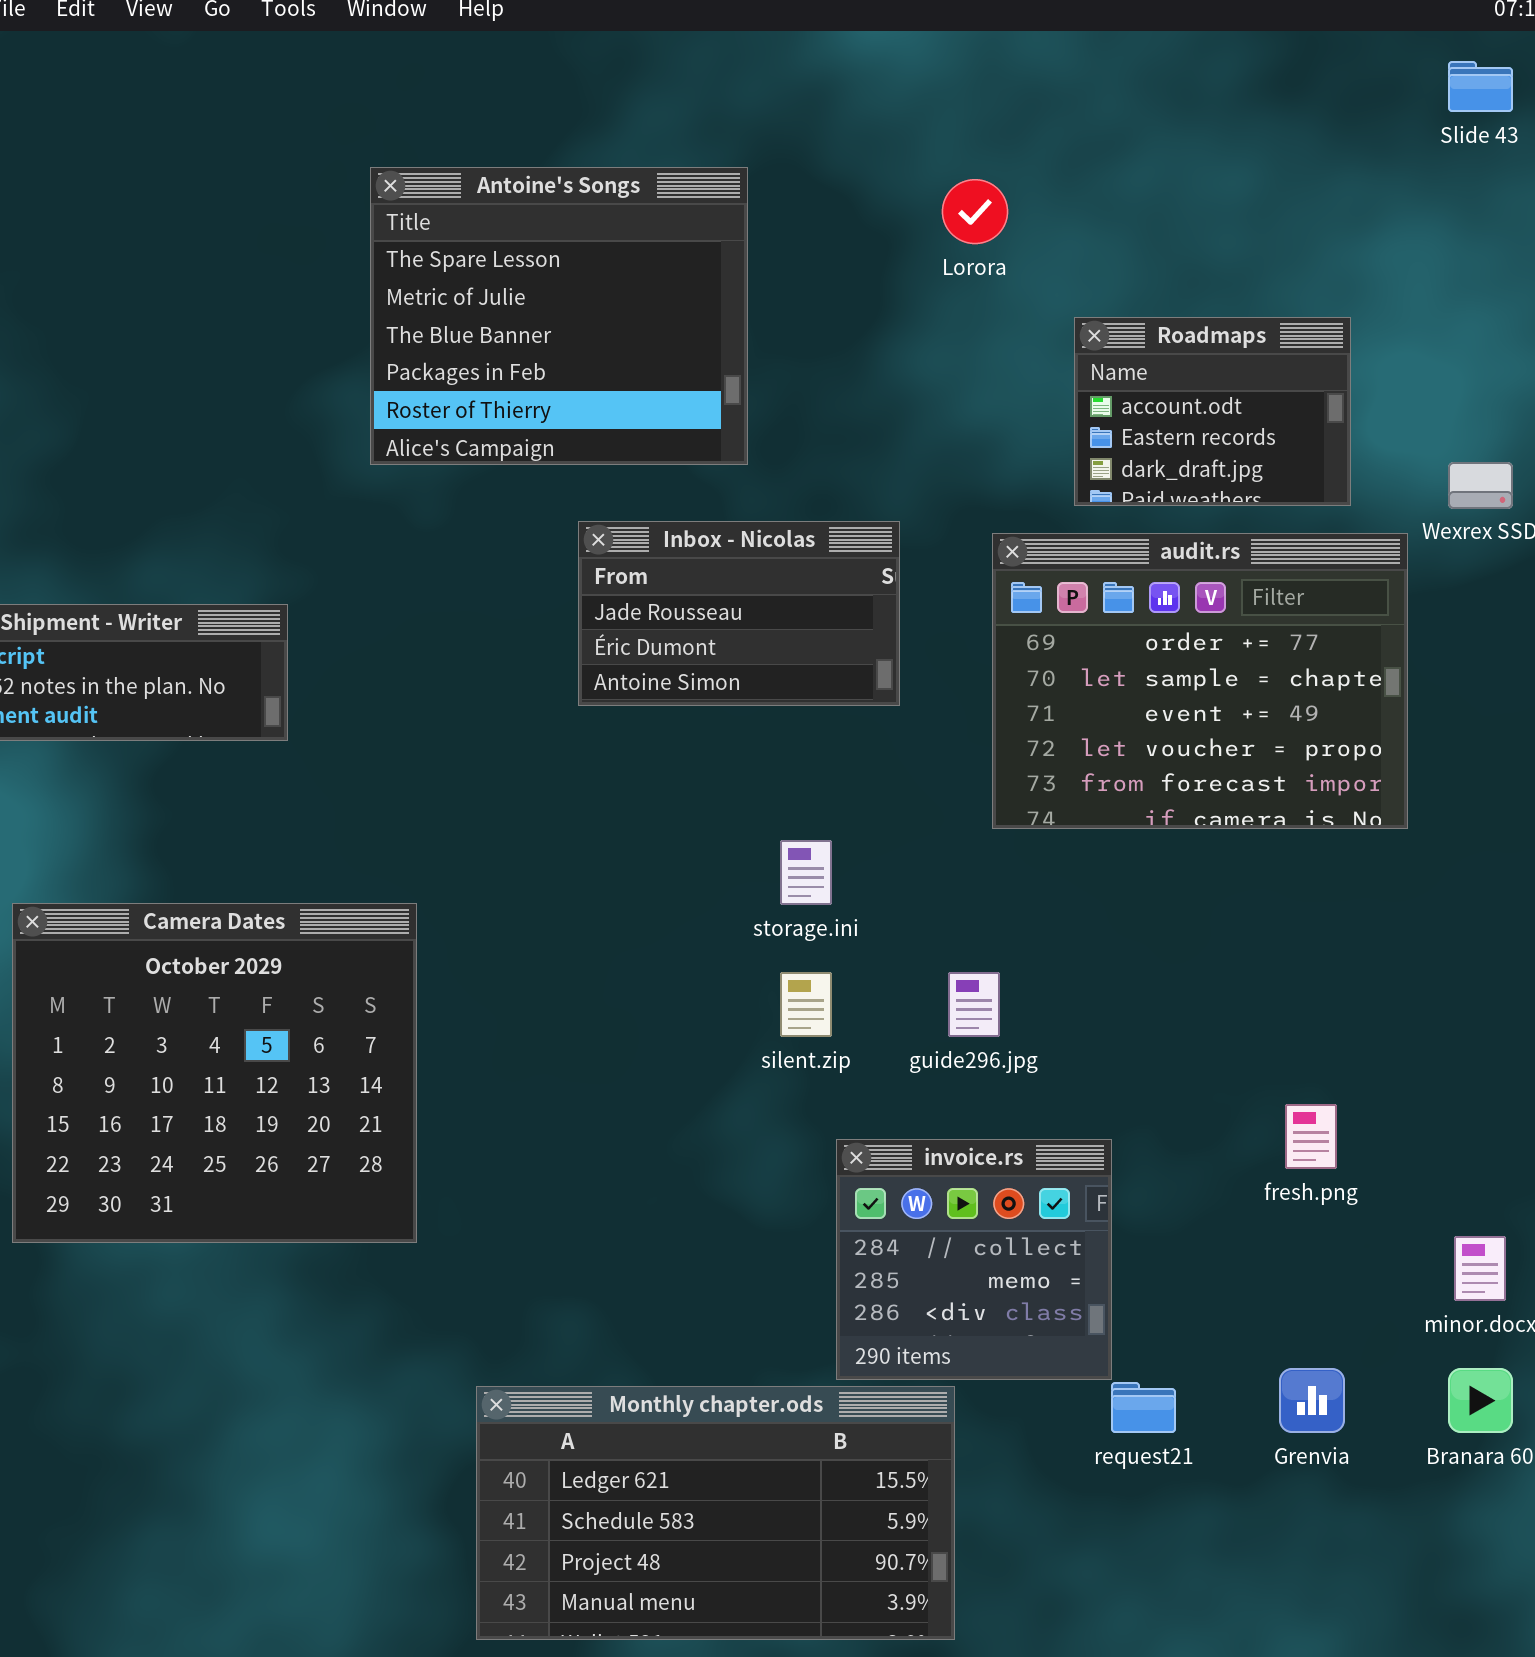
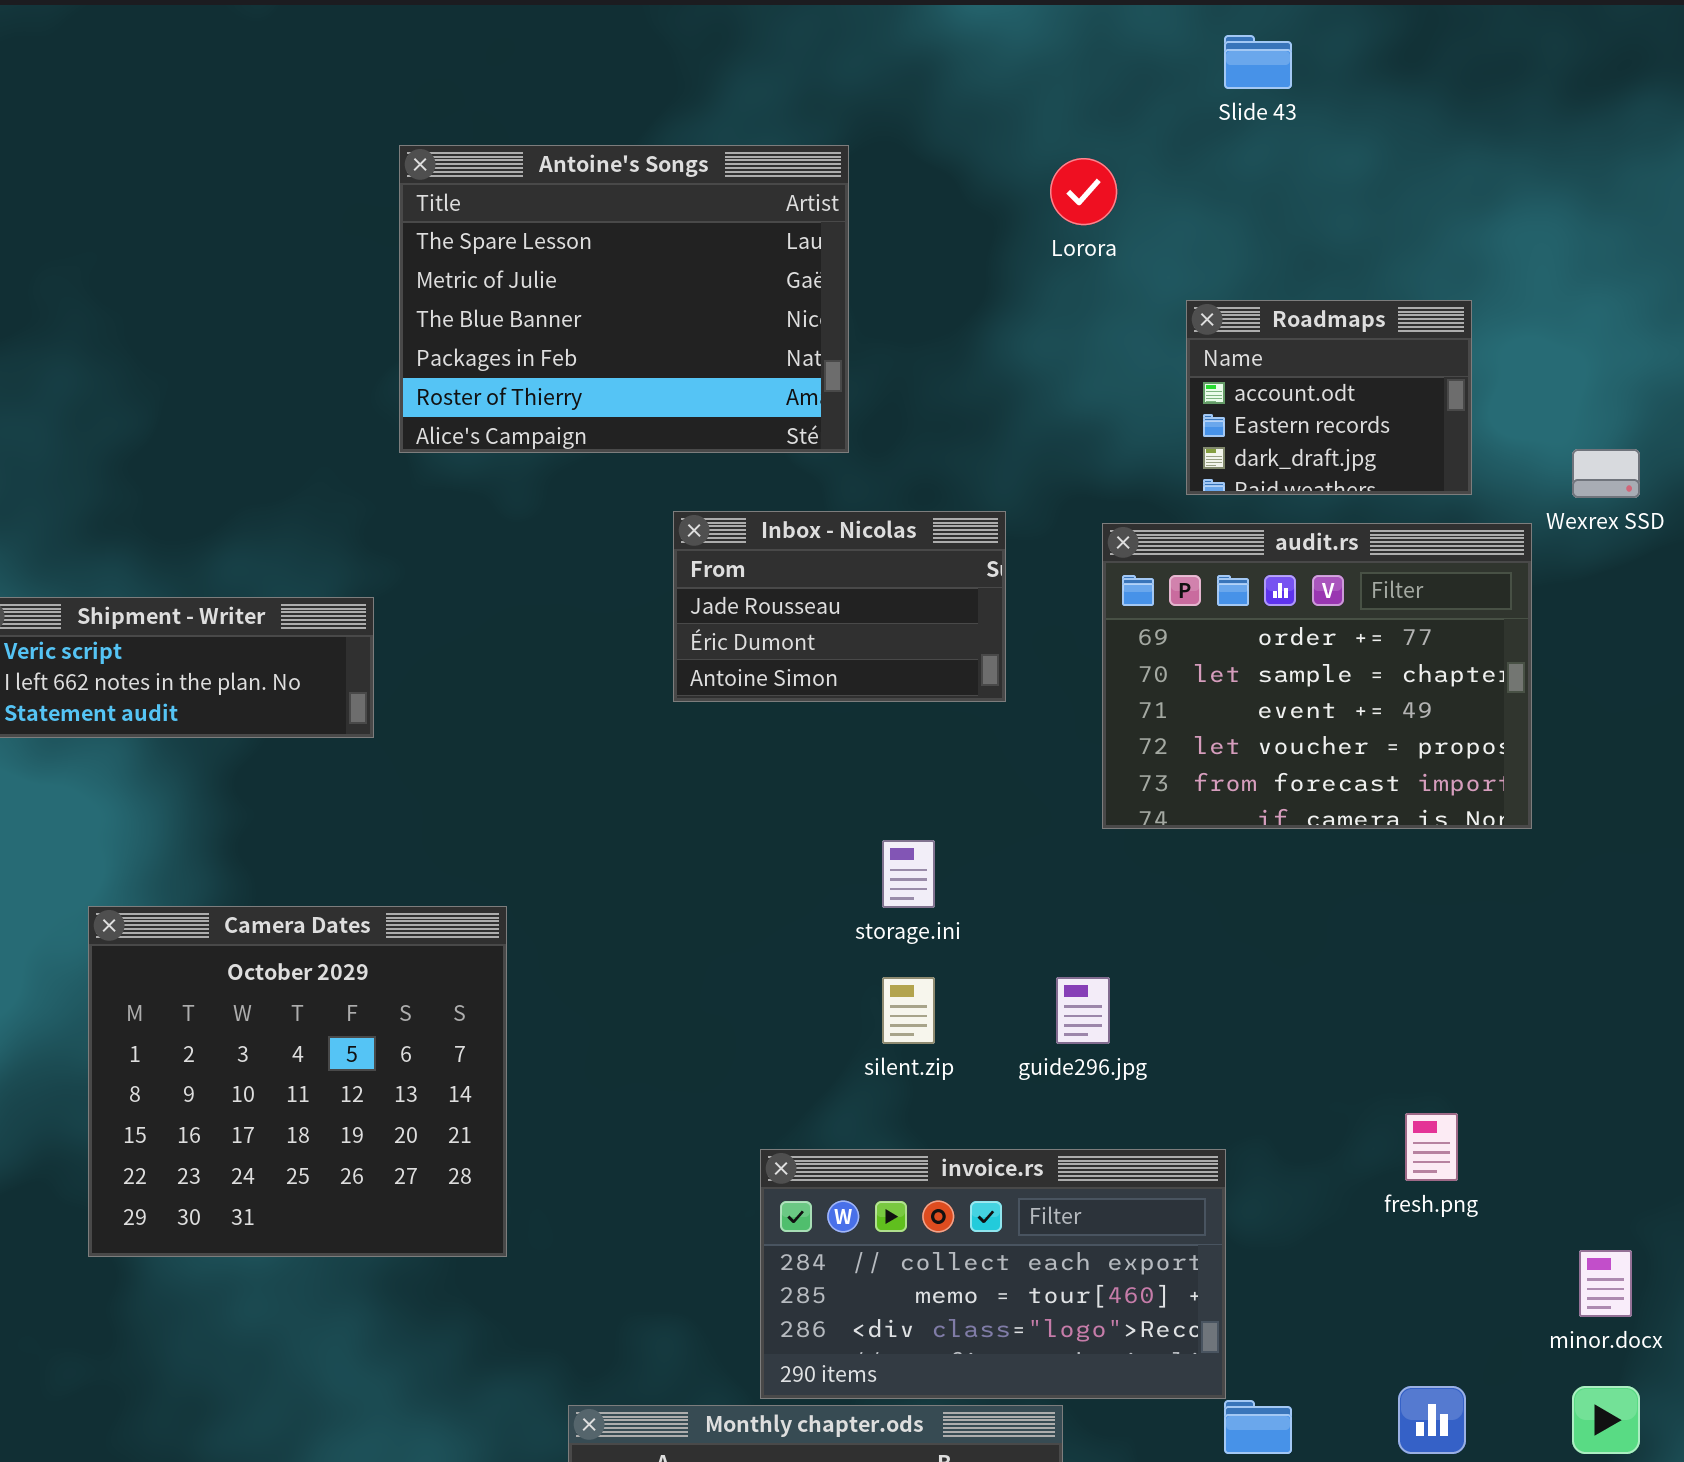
Slide 43: [1448,61,1513,112] -> [1224,35,1292,89], moved
Antoine's Songs: [370,167,748,465] -> [399,145,849,453], resized
invoice.rs: [836,1139,1112,1380] -> [760,1149,1226,1399], resized

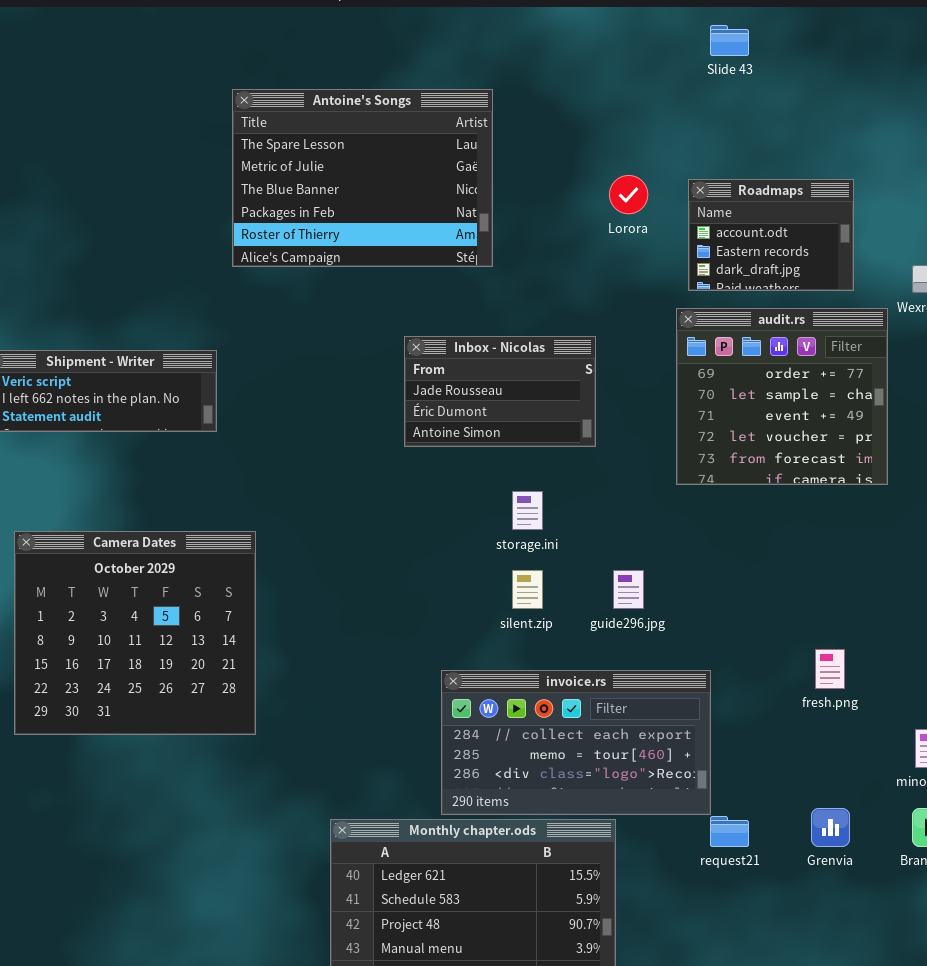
Lorora: [1050,158,1117,225] -> [609,175,648,214], moved
Inbox - Nicolas: [673,511,1006,702] -> [404,336,596,447], moved
audit.rs: [1102,523,1532,829] -> [676,308,888,485], resized
Camera Dates: [88,906,507,1257] -> [14,531,256,735], moved

